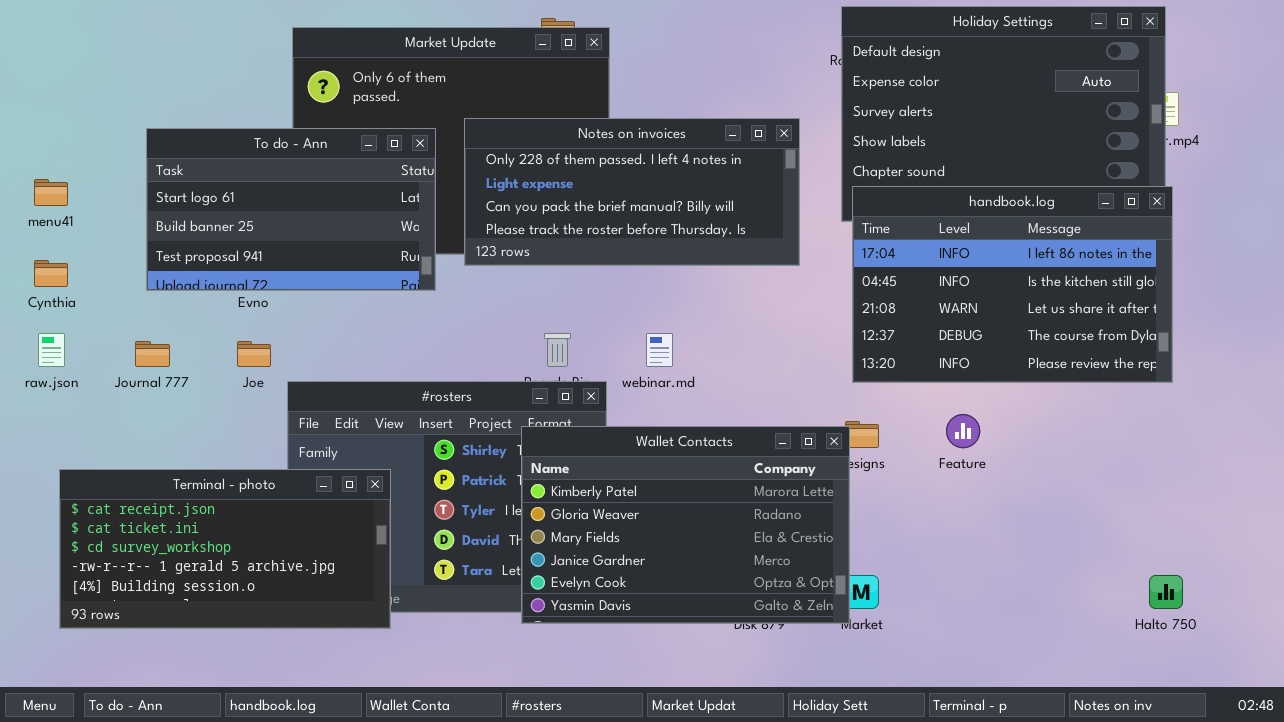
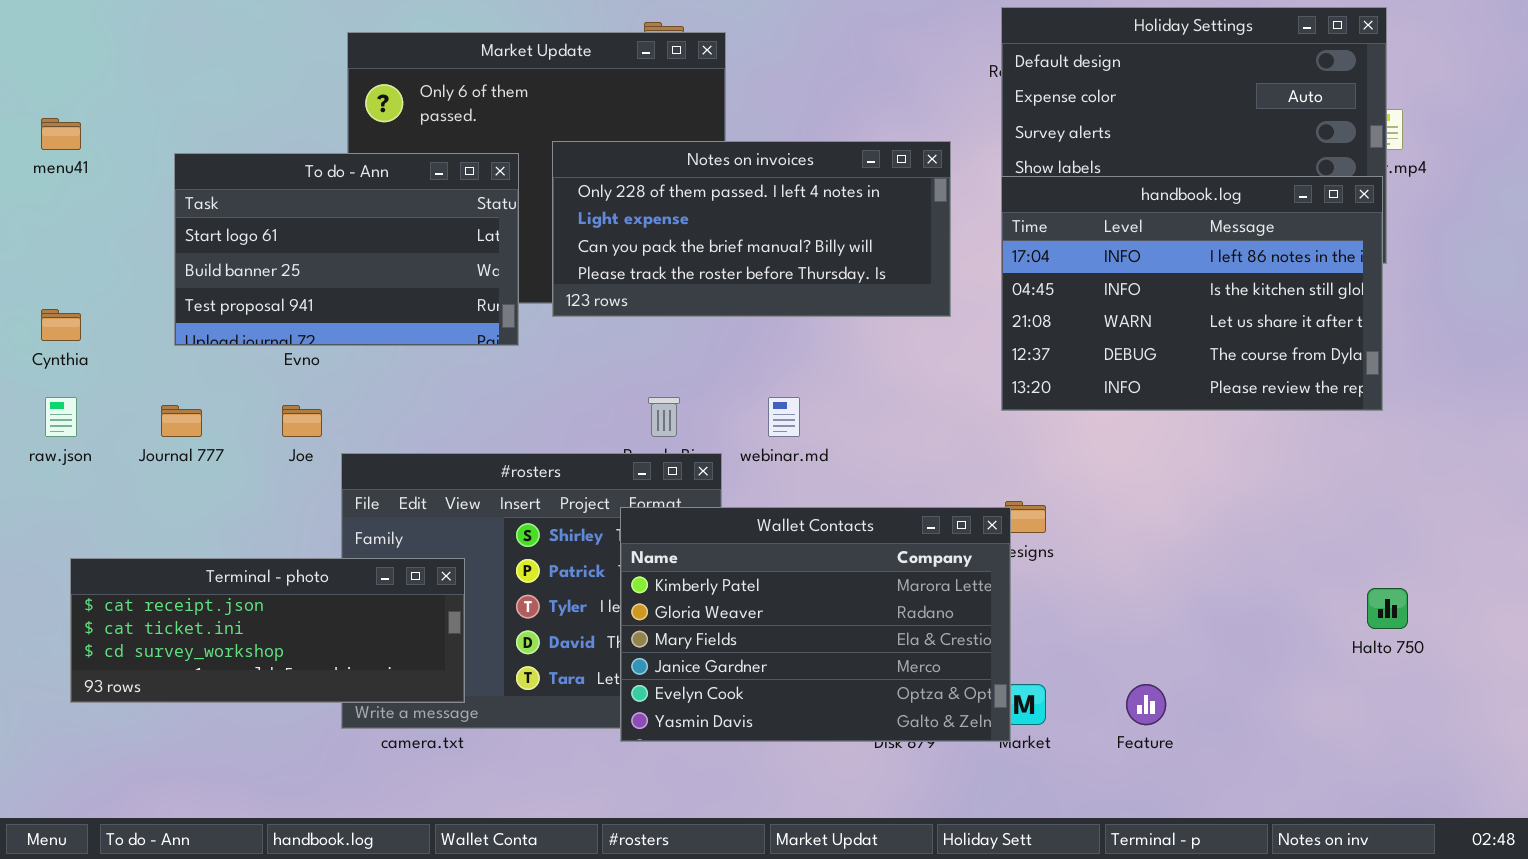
menu41: [34,179,68,206] -> [41,118,81,150], moved
handbook.log: [852,186,1173,383] -> [1001,176,1383,411], moved
Feature: [946,414,980,448] -> [1126,684,1166,725], moved
Terminal - photo: [59,469,391,629] -> [70,558,465,703], resized
Halto 750: [1149,575,1183,609] -> [1367,588,1408,629], moved

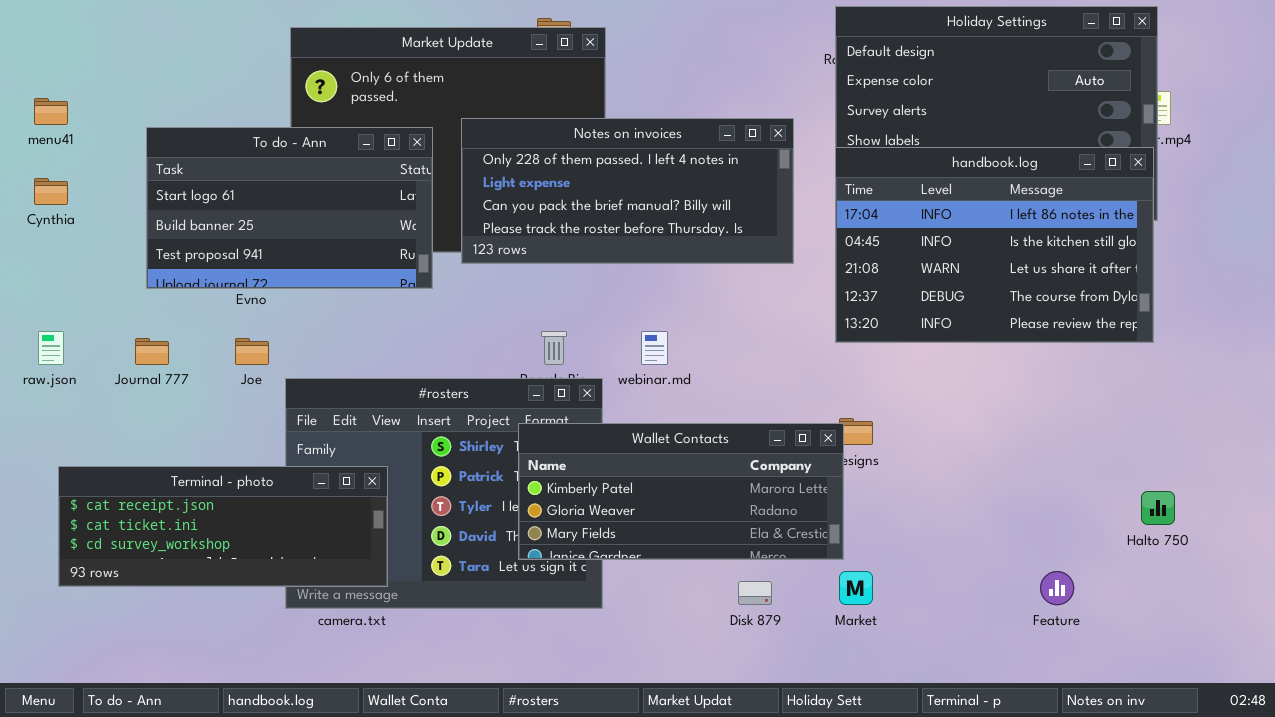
Cynthia: [41,309,81,341] -> [34,178,68,205], moved
Wallet Contacts: [620,507,1011,742] -> [518,423,844,560], resized
Feature: [1126,684,1166,725] -> [1040,571,1074,605], moved

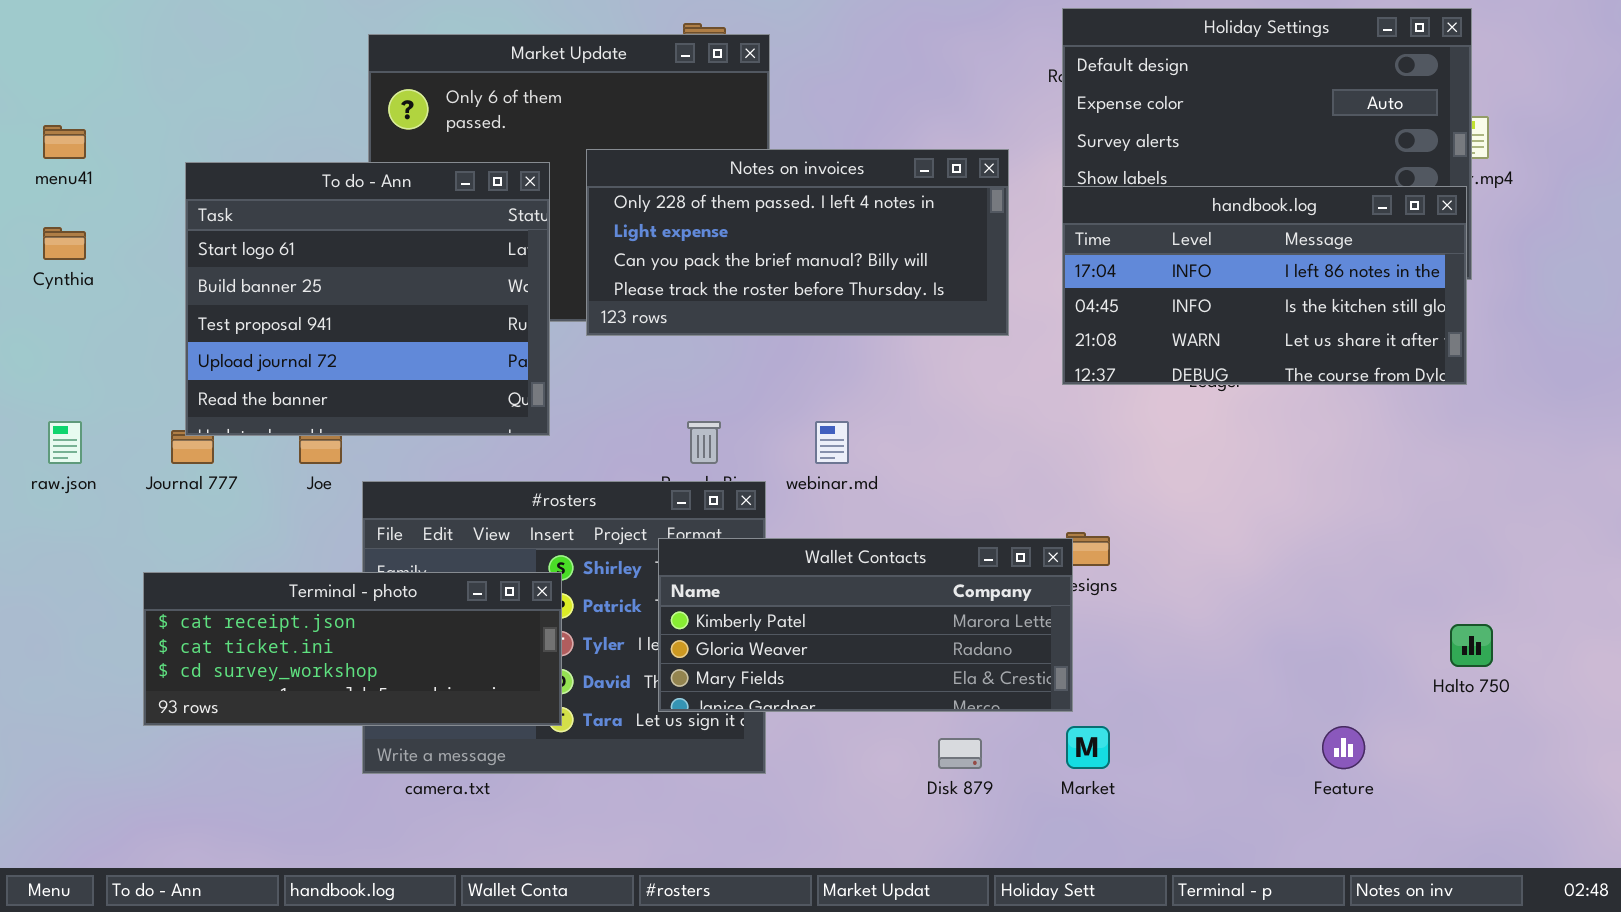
To do - Ann: [146,127,433,289] -> [185,162,550,436], resized
handbook.log: [835,147,1154,343] -> [1062,186,1467,385], resized
Terminal - photo: [58,466,388,587] -> [143,572,562,726], moved

